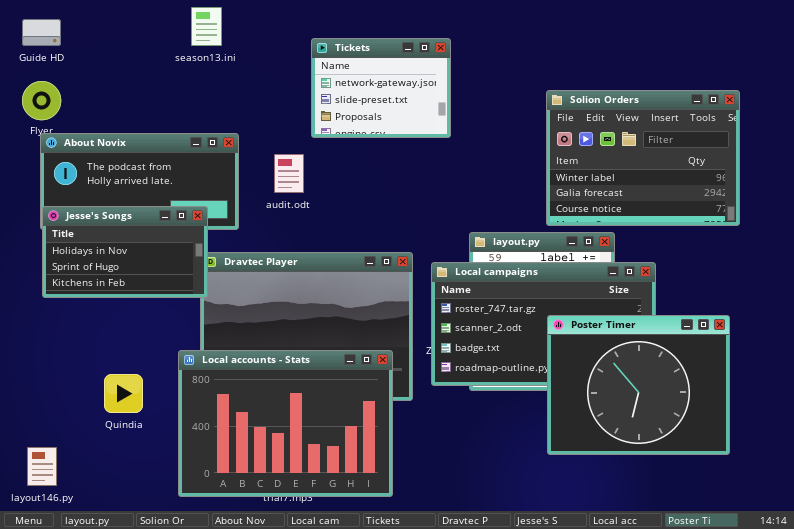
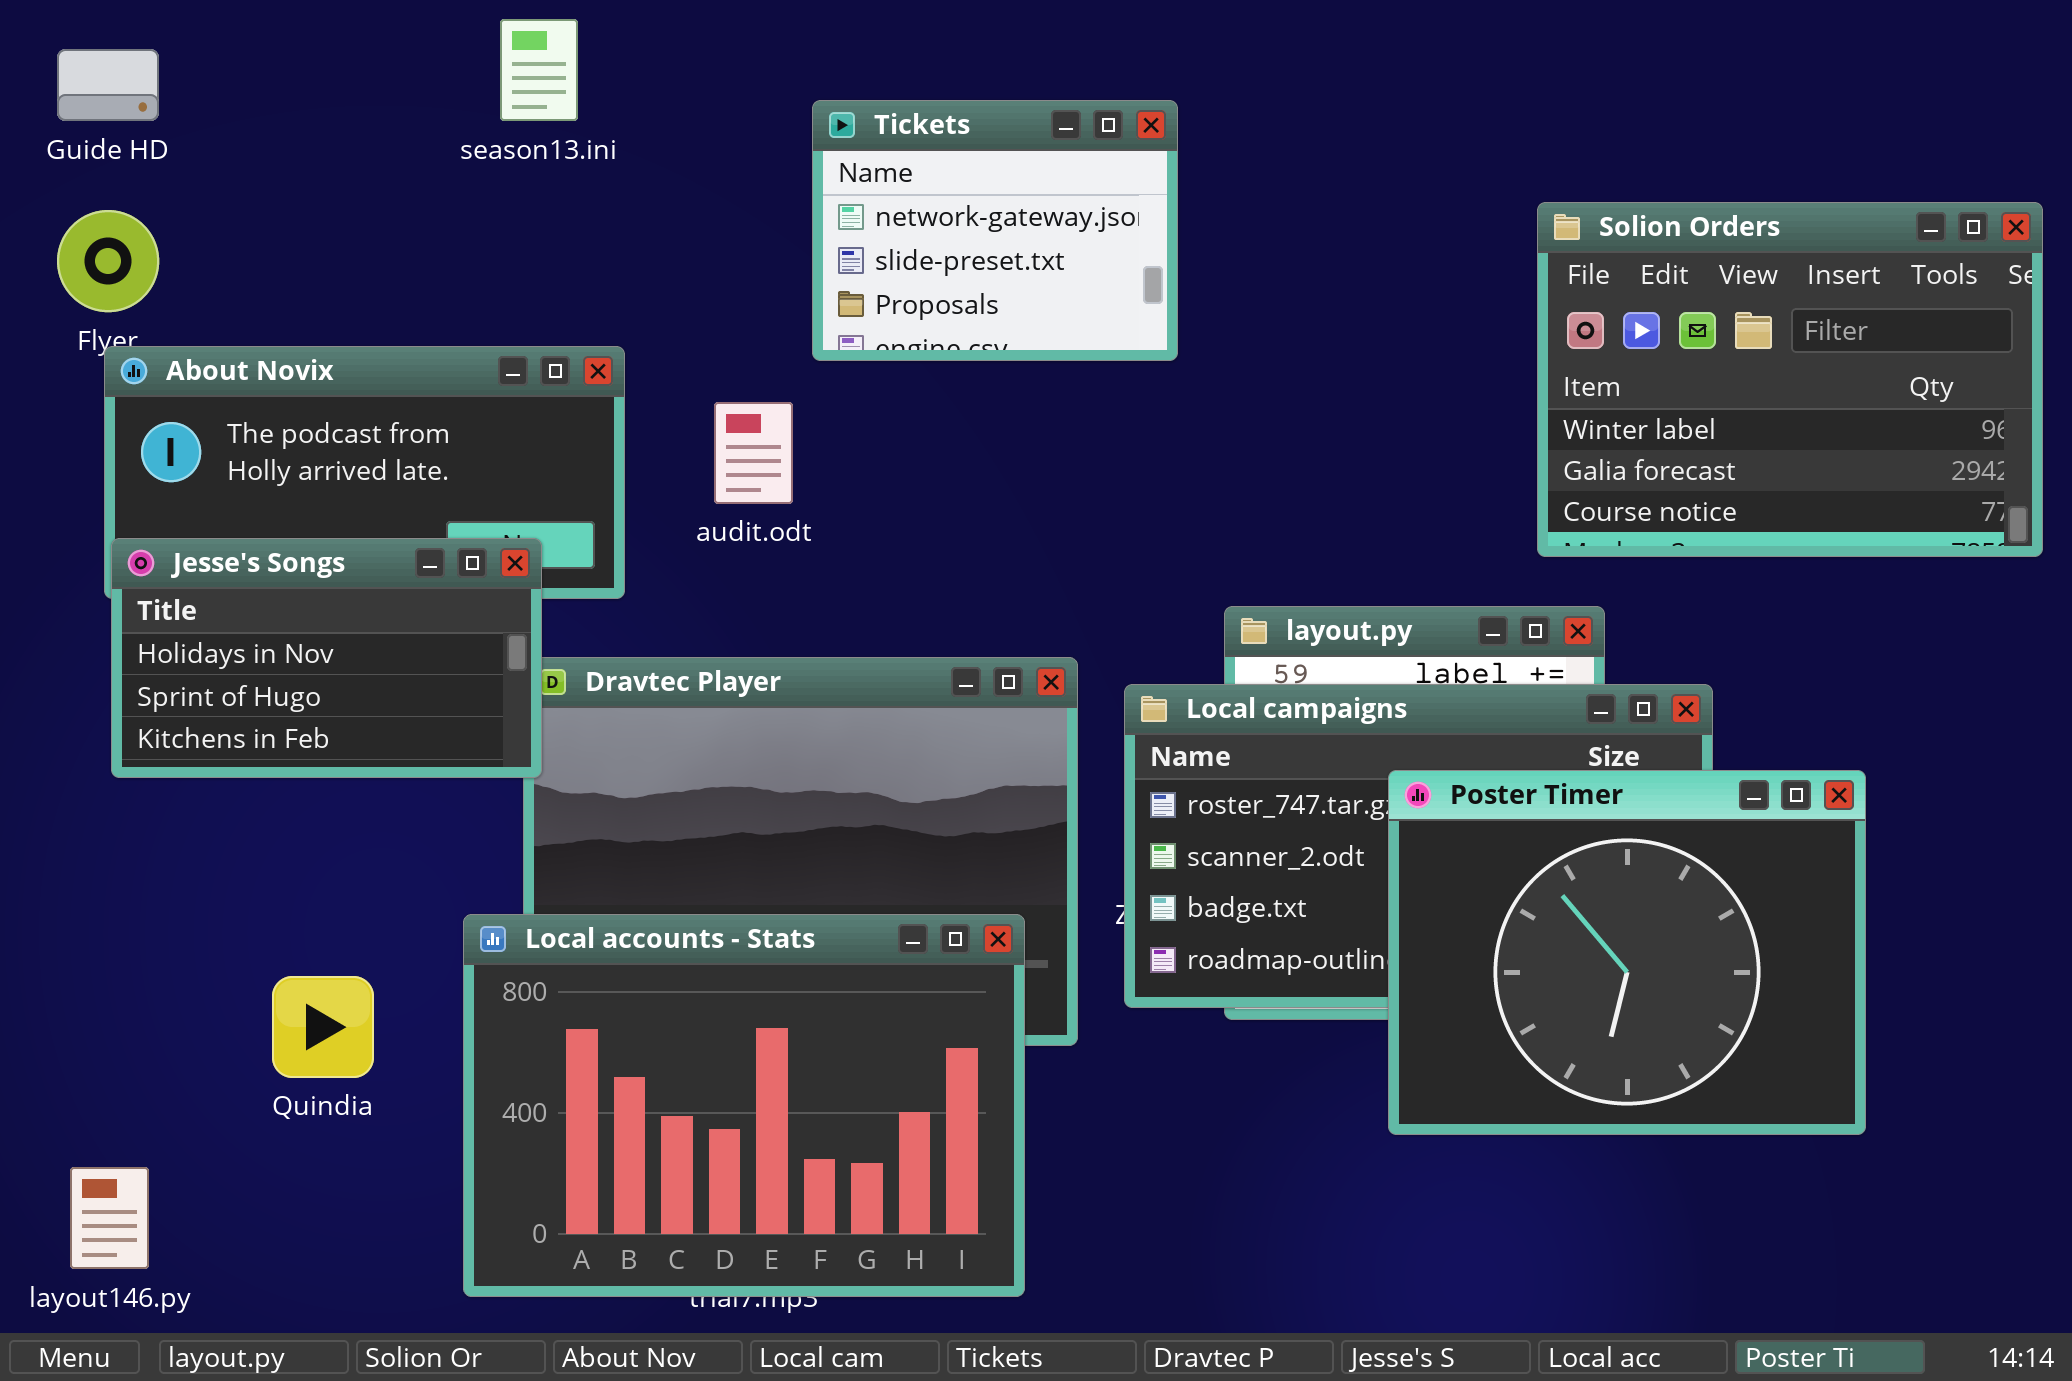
Solion Orders: [546,90,740,226] -> [1537,202,2043,557], moved
Poster Timer: [547,315,730,455] -> [1388,770,1866,1135], moved

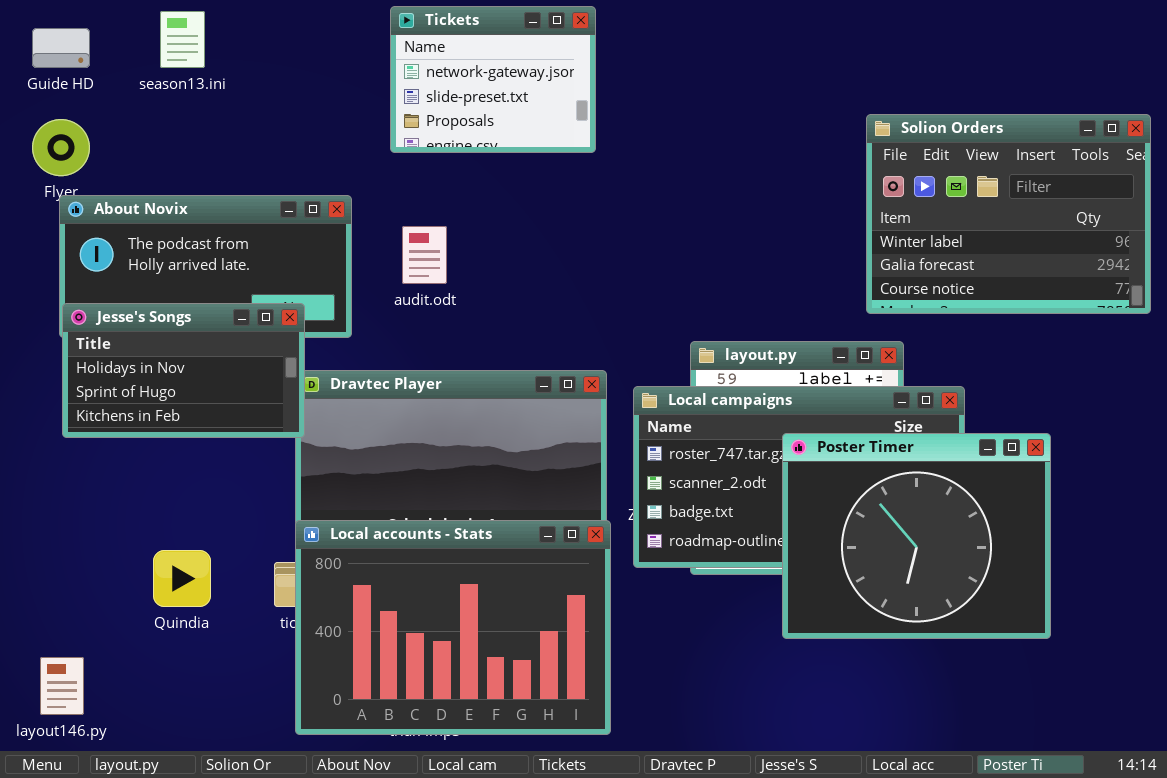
season13.ini: [500,19,578,121] -> [160,11,205,68], moved
Tickets: [812,100,1178,361] -> [390,6,596,153], moved
Local accounts - Stats: [463,914,1025,1297] -> [295,520,611,735], moved

